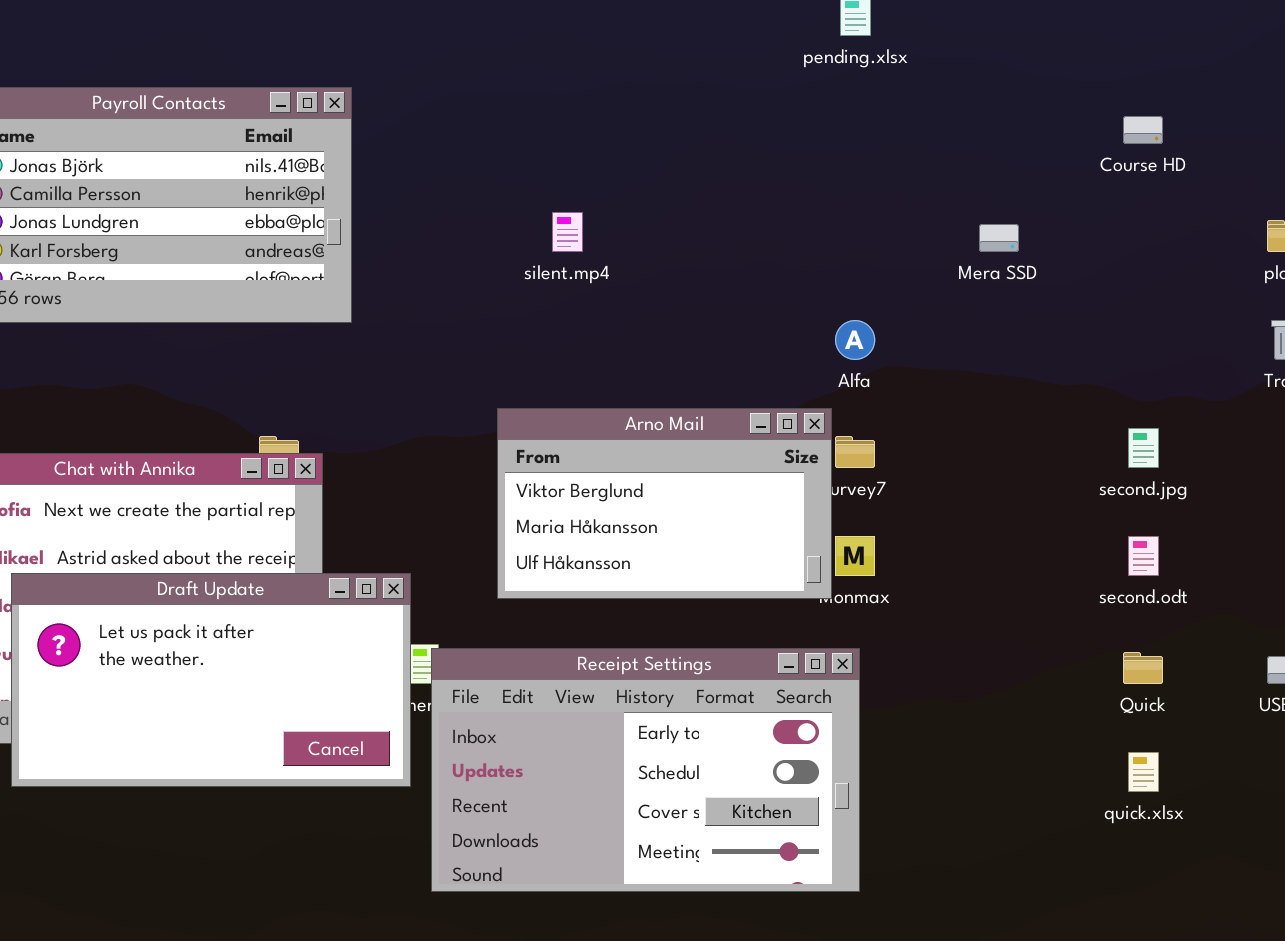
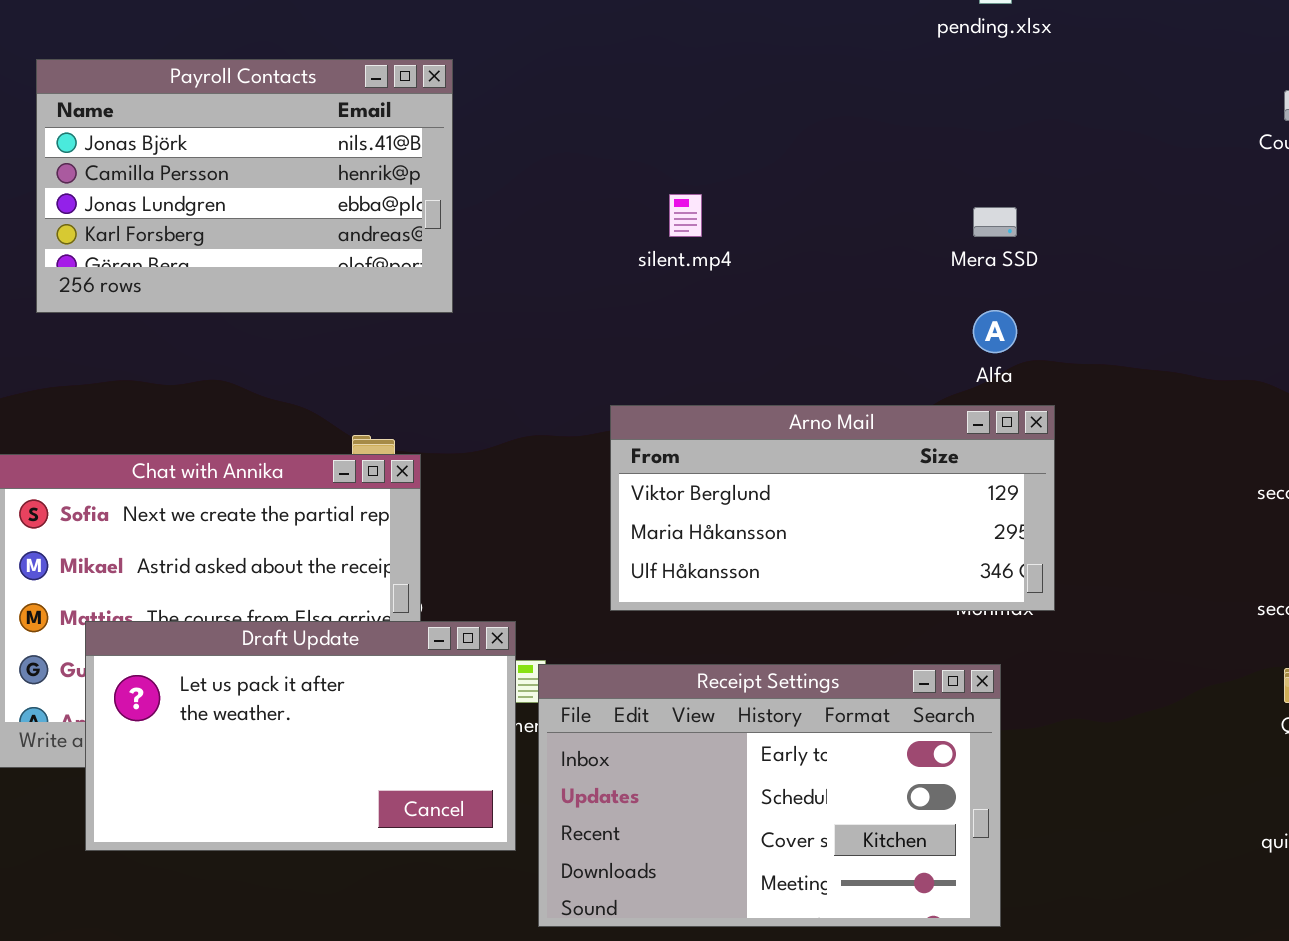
Mera SSD: [979,224,1019,252] -> [973,207,1017,237], moved
Arno Mail: [497,408,832,599] -> [610,405,1055,611], resized
Draft Update: [11,573,411,787] -> [85,621,516,851], moved

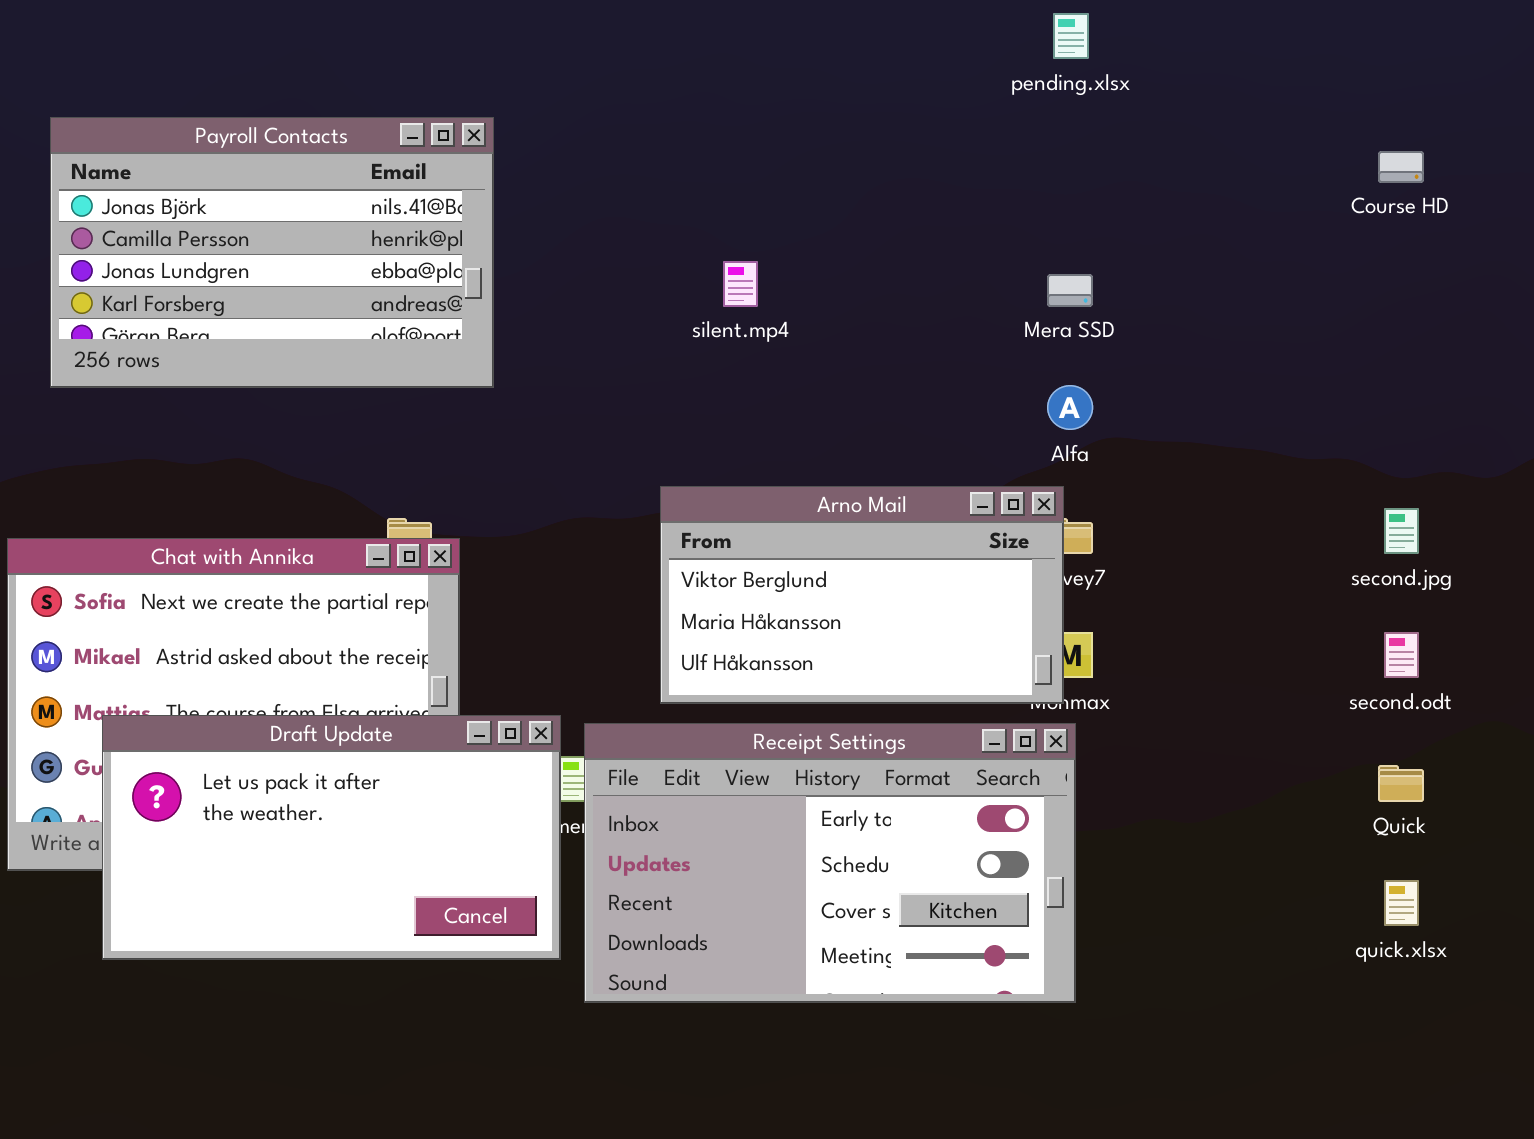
Arno Mail: [610,405,1055,611] -> [660,486,1064,704], resized
Receipt Settings: [538,664,1001,927] -> [584,723,1076,1003], moved

